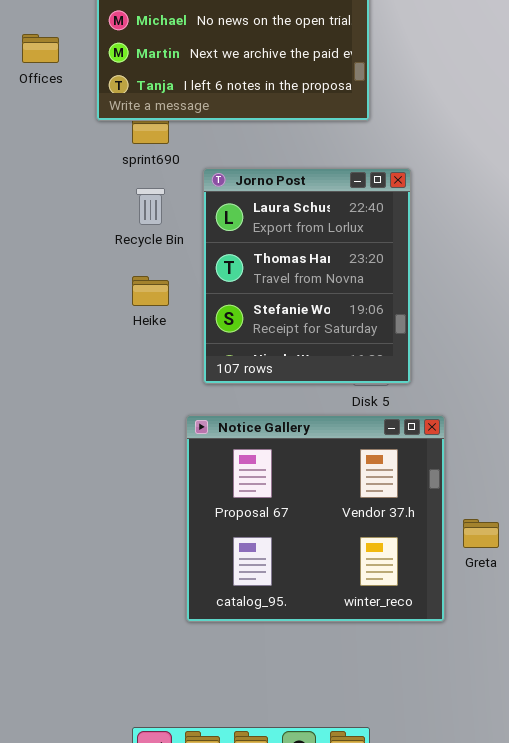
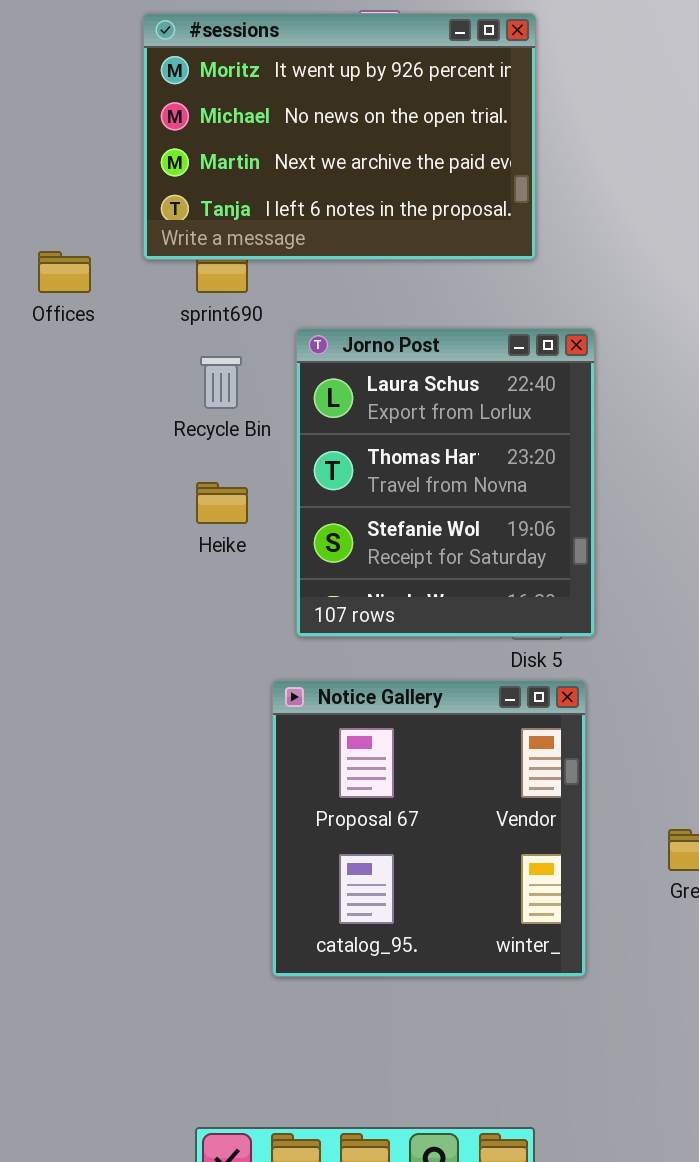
Offices: [22,34,59,63] -> [38,251,91,293], moved
Notice Gallery: [186,415,445,622] -> [272,680,586,977], resized

